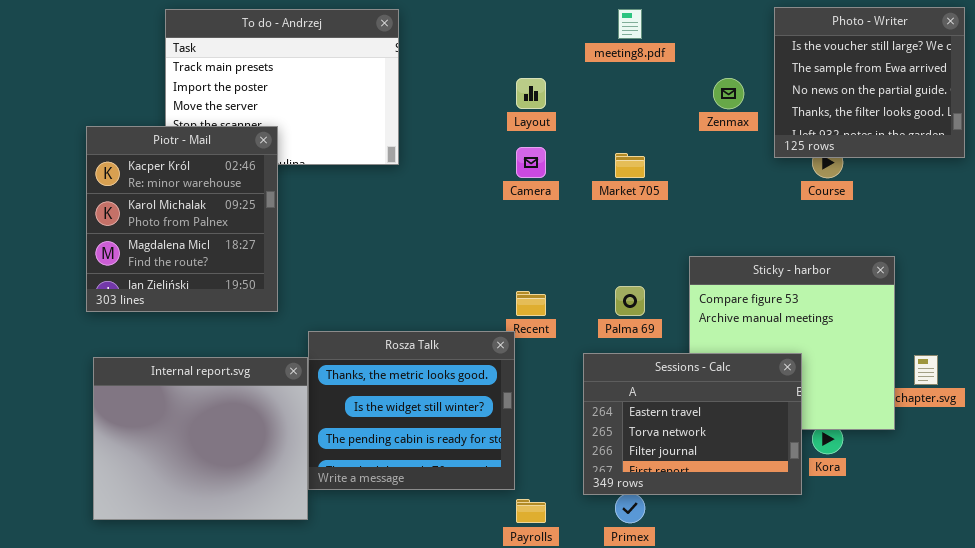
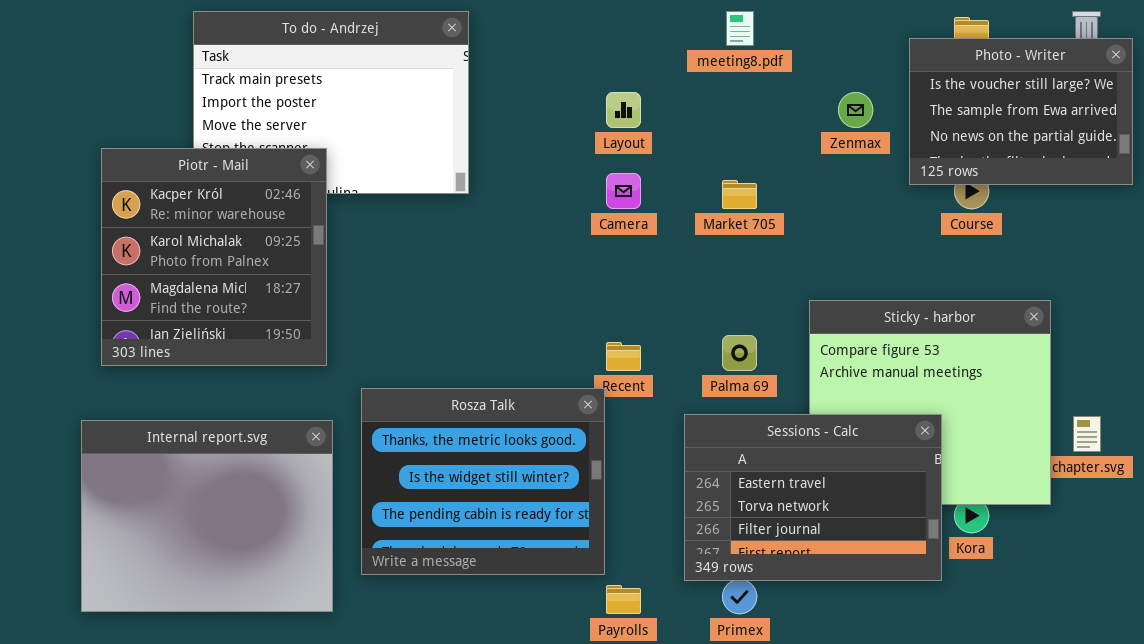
Photo - Writer: [774,7,965,158] -> [909,38,1133,185], resized
Internal report.svg: [93,357,308,520] -> [81,420,333,612], moved

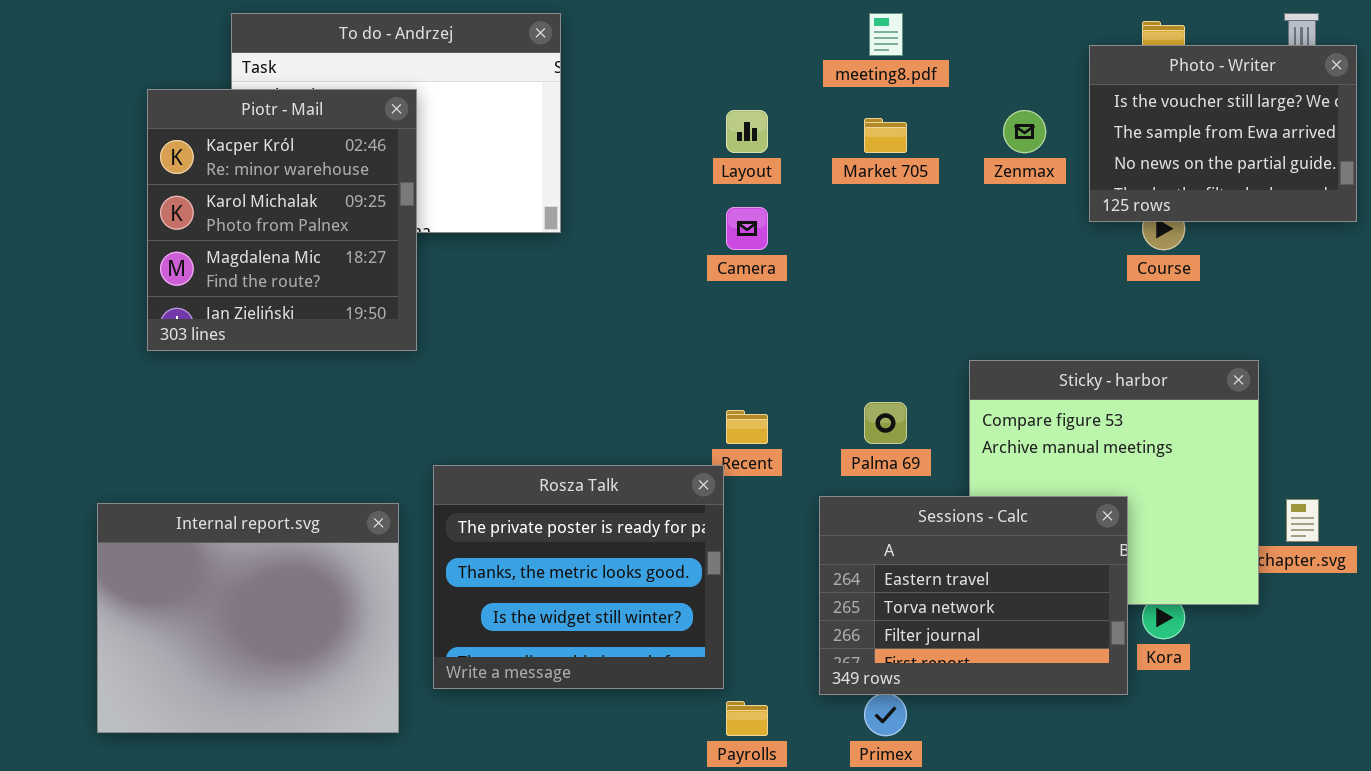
Piotr - Mail: [101,148,327,366] -> [147,89,417,351], moved
Market 705: [722,180,757,209] -> [864,118,907,153], moved
Rosza Talk: [361,388,605,575] -> [433,465,724,689], scrolled up 1 row

